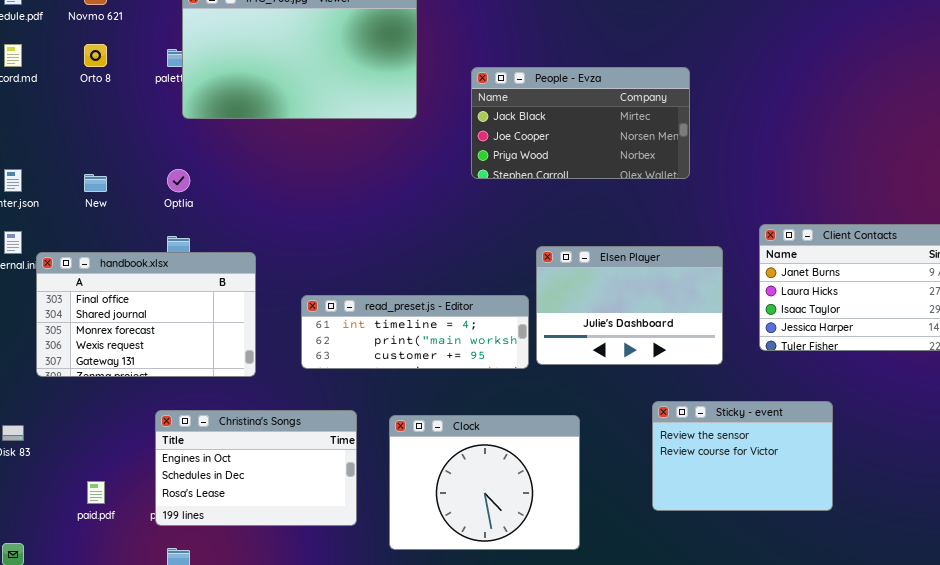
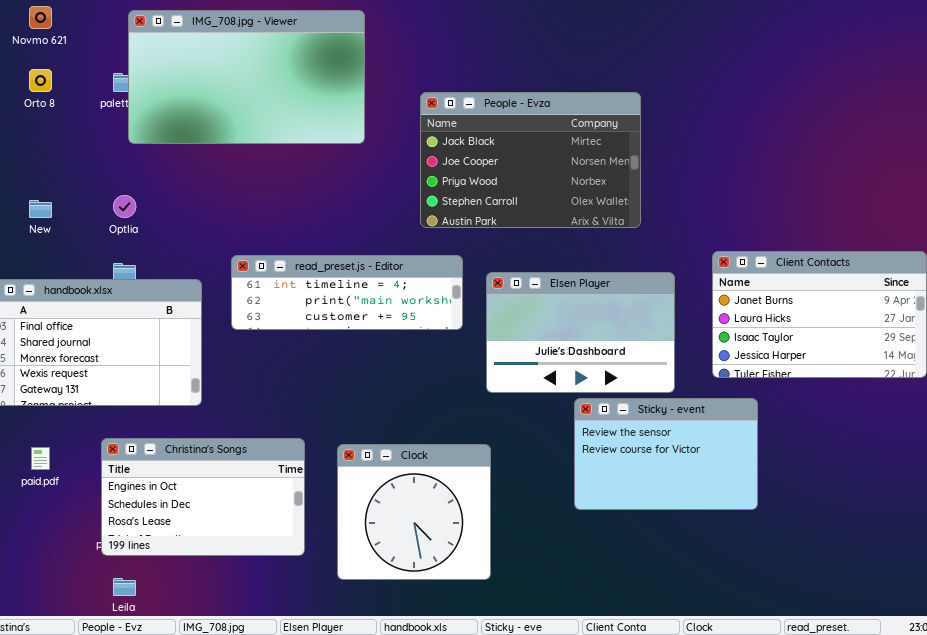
People - Evza: [471,67,690,179] -> [420,92,641,228], resized
read_preset.js - Editor: [301,295,529,369] -> [231,255,463,330], moved
Sticky - event: [652,401,833,511] -> [574,398,758,510], moved
Clock: [389,415,580,550] -> [337,444,491,580], resized
paid.pdf: [87,481,105,504] -> [31,447,50,470], moved

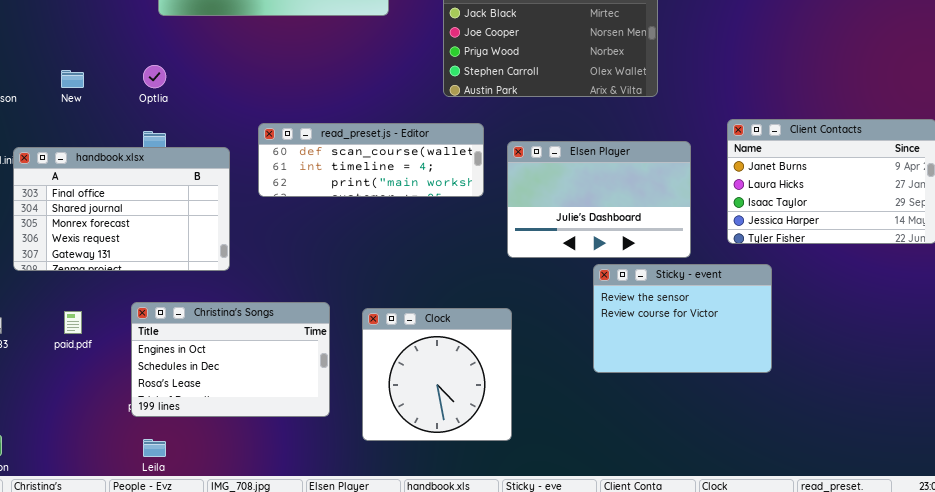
read_preset.js - Editor: [231,255,463,330] -> [258,123,484,197], scrolled up 1 row

